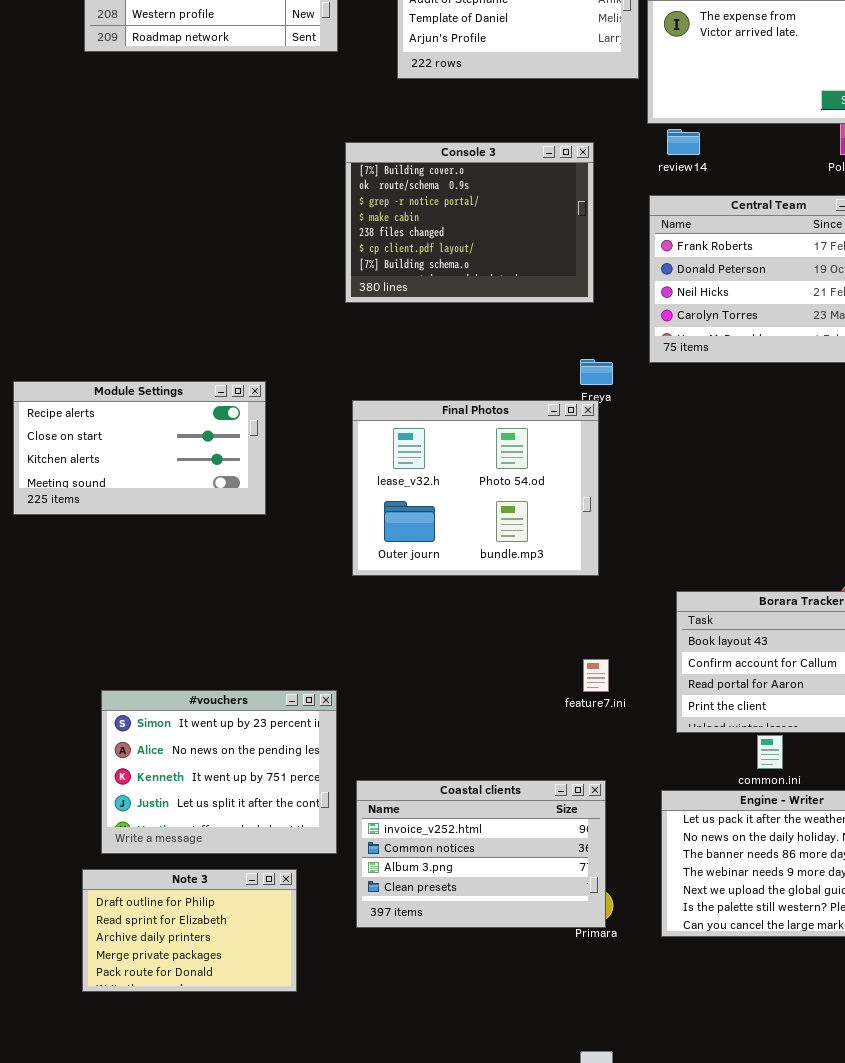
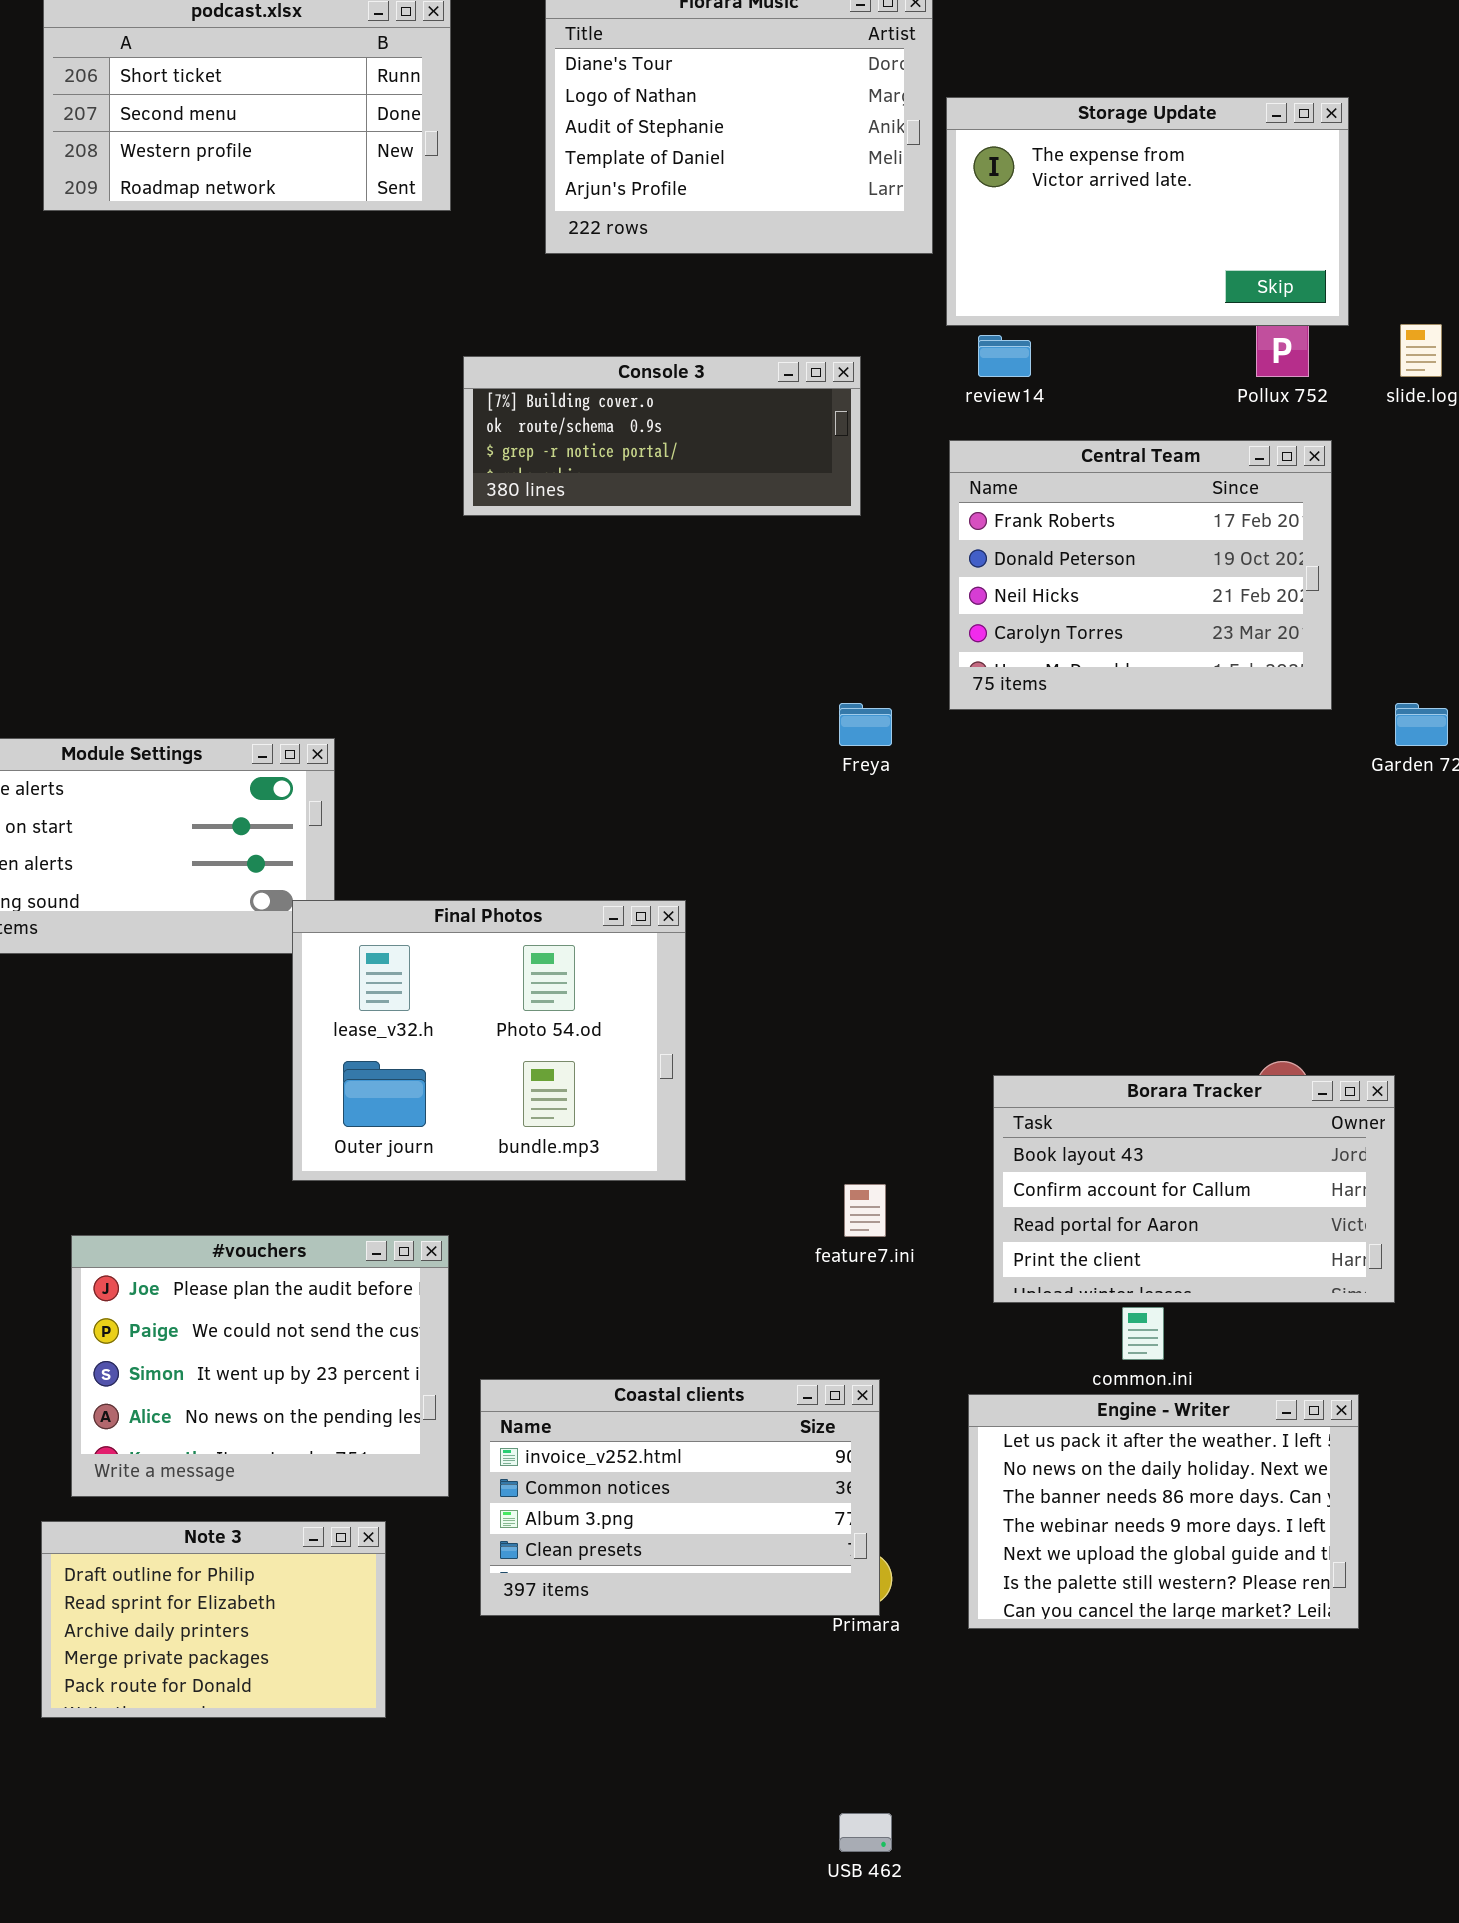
Console 3: [345,142,594,303] -> [463,356,861,516], resized
Final Photos: [352,400,599,576] -> [292,900,686,1181], moved
#vouchers: [101,690,337,854] -> [71,1235,449,1497], scrolled up 2 rows

